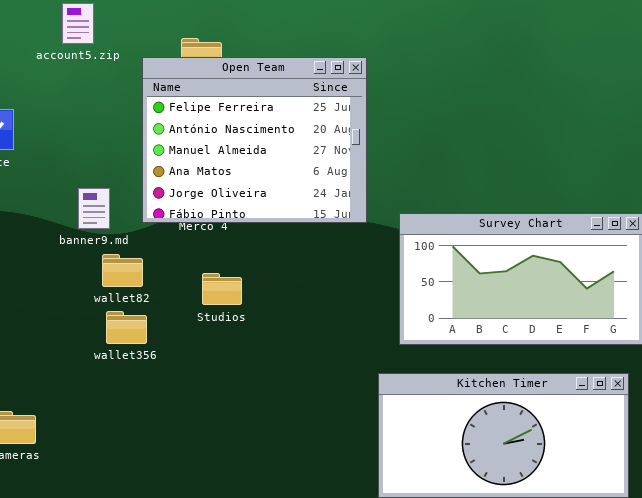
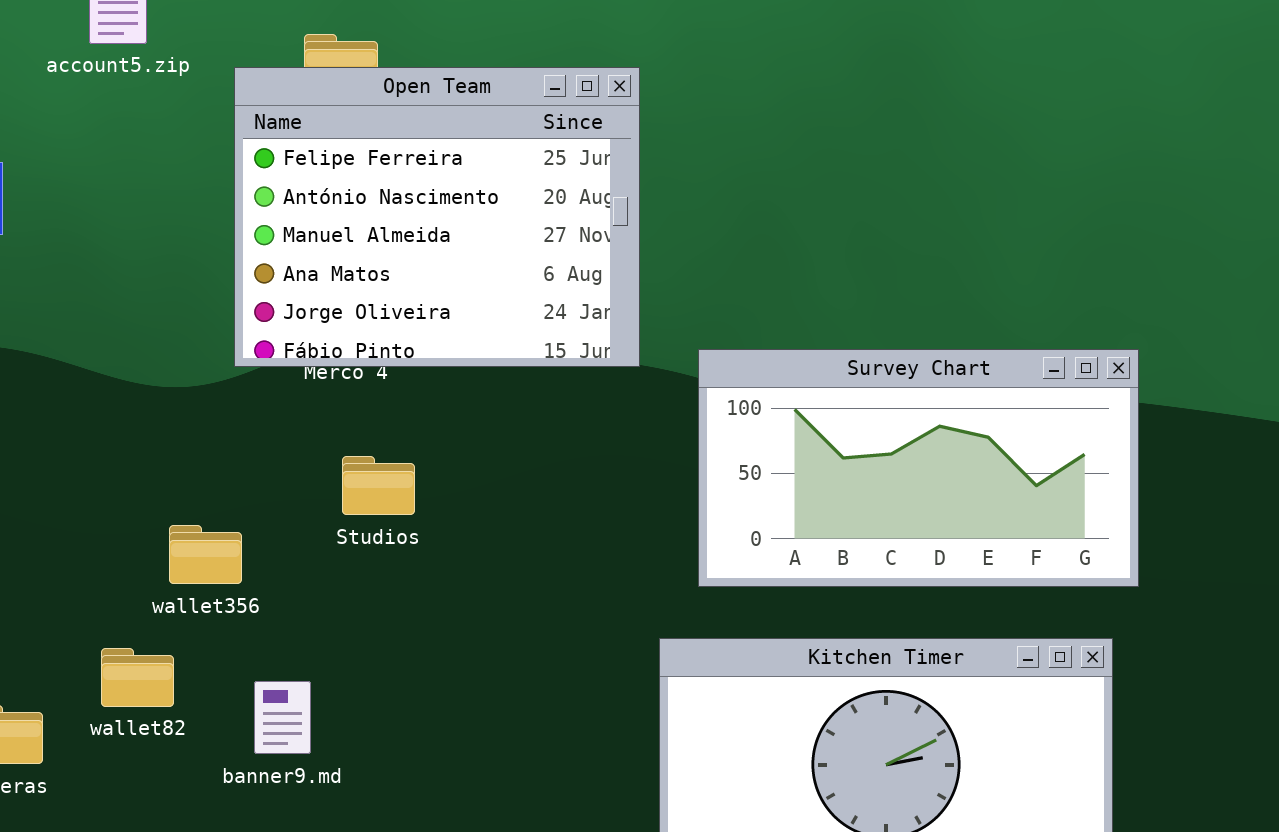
banner9.md: [78,188,110,229] -> [254,681,311,754], moved
wallet82: [102,254,143,287] -> [101,648,174,707], moved

